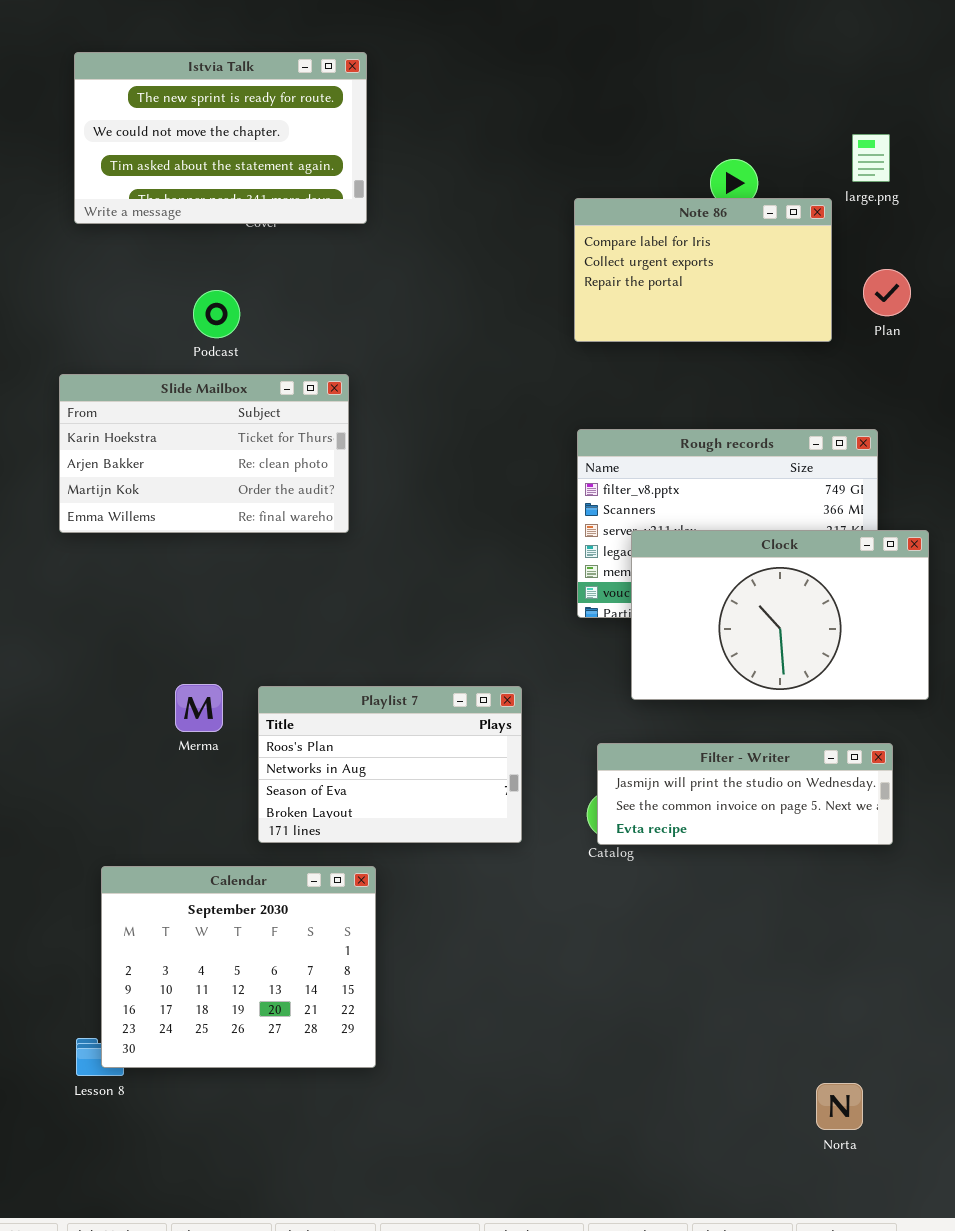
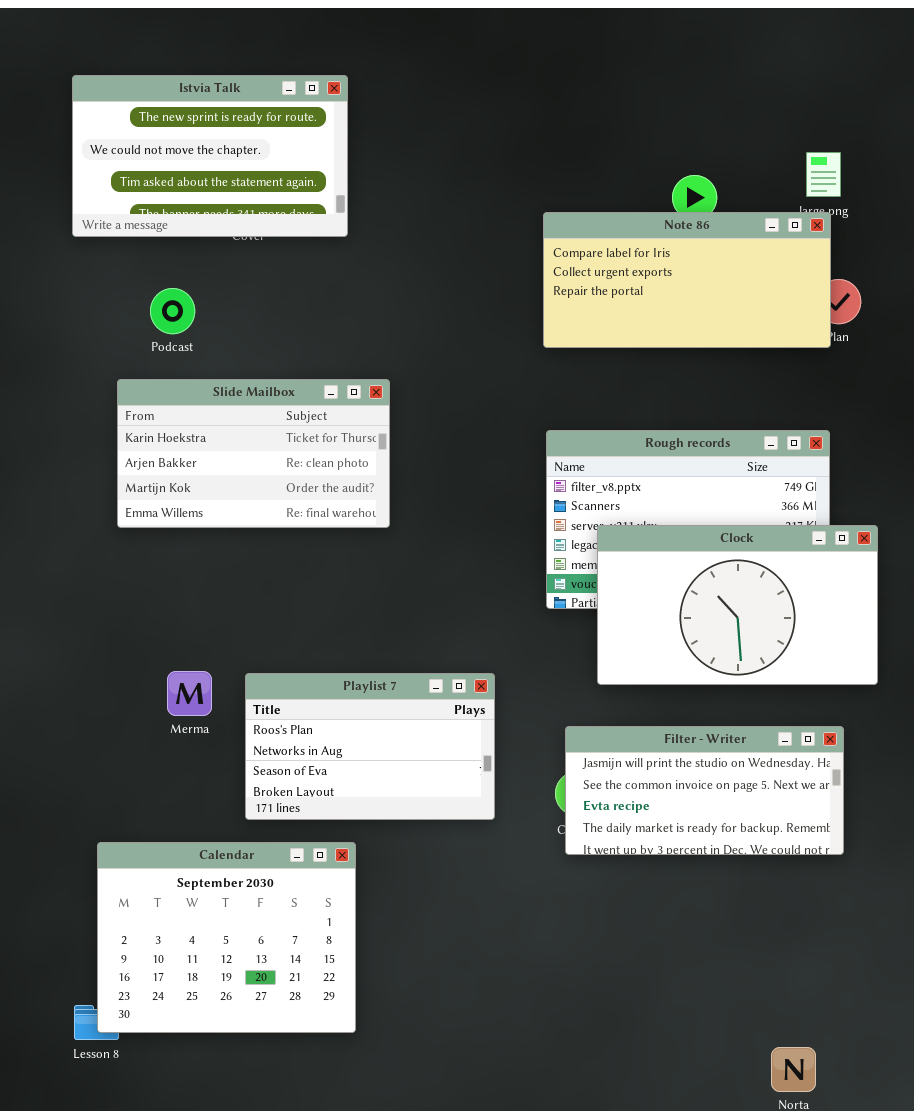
Note 86: [574,198,832,342] -> [543,212,831,348], resized
Podcast: [193,290,240,338] -> [150,288,195,334], moved
Slide Mailbox: [59,374,349,533] -> [117,379,390,528], moved
Filter - Writer: [597,743,893,845] -> [565,726,844,855], resized

